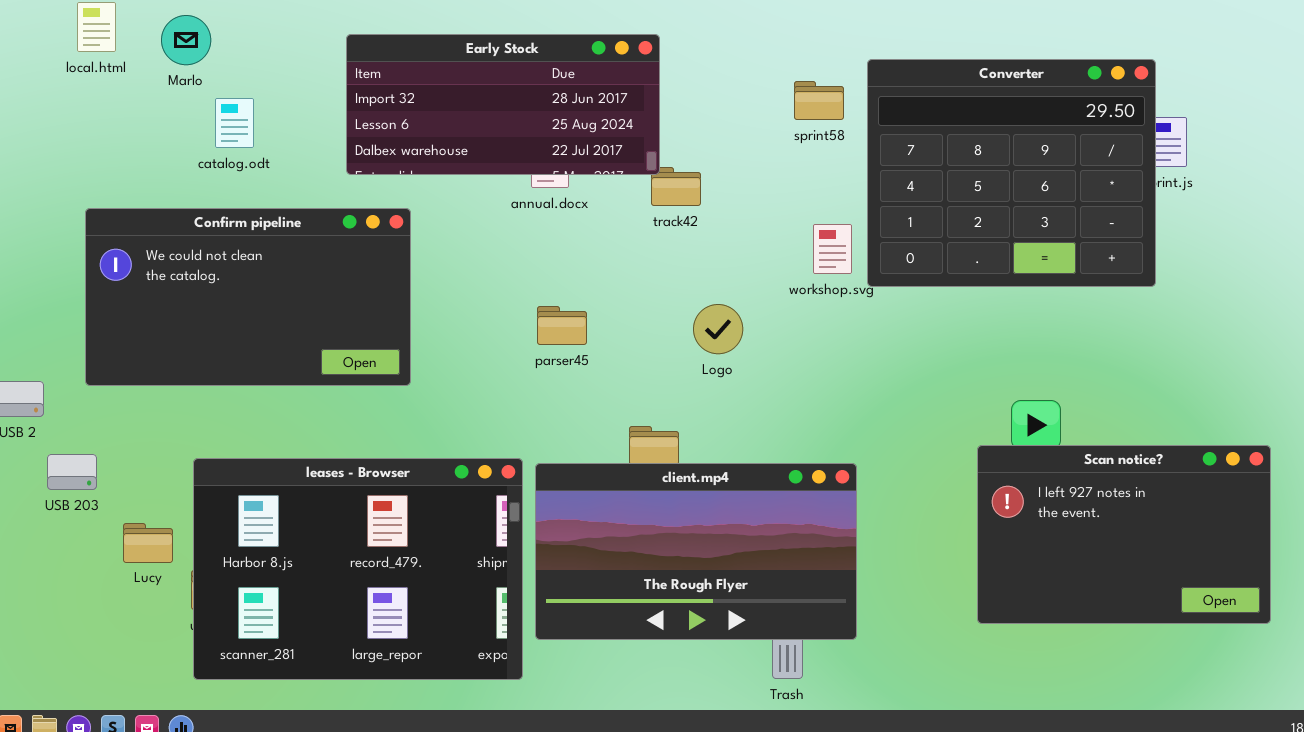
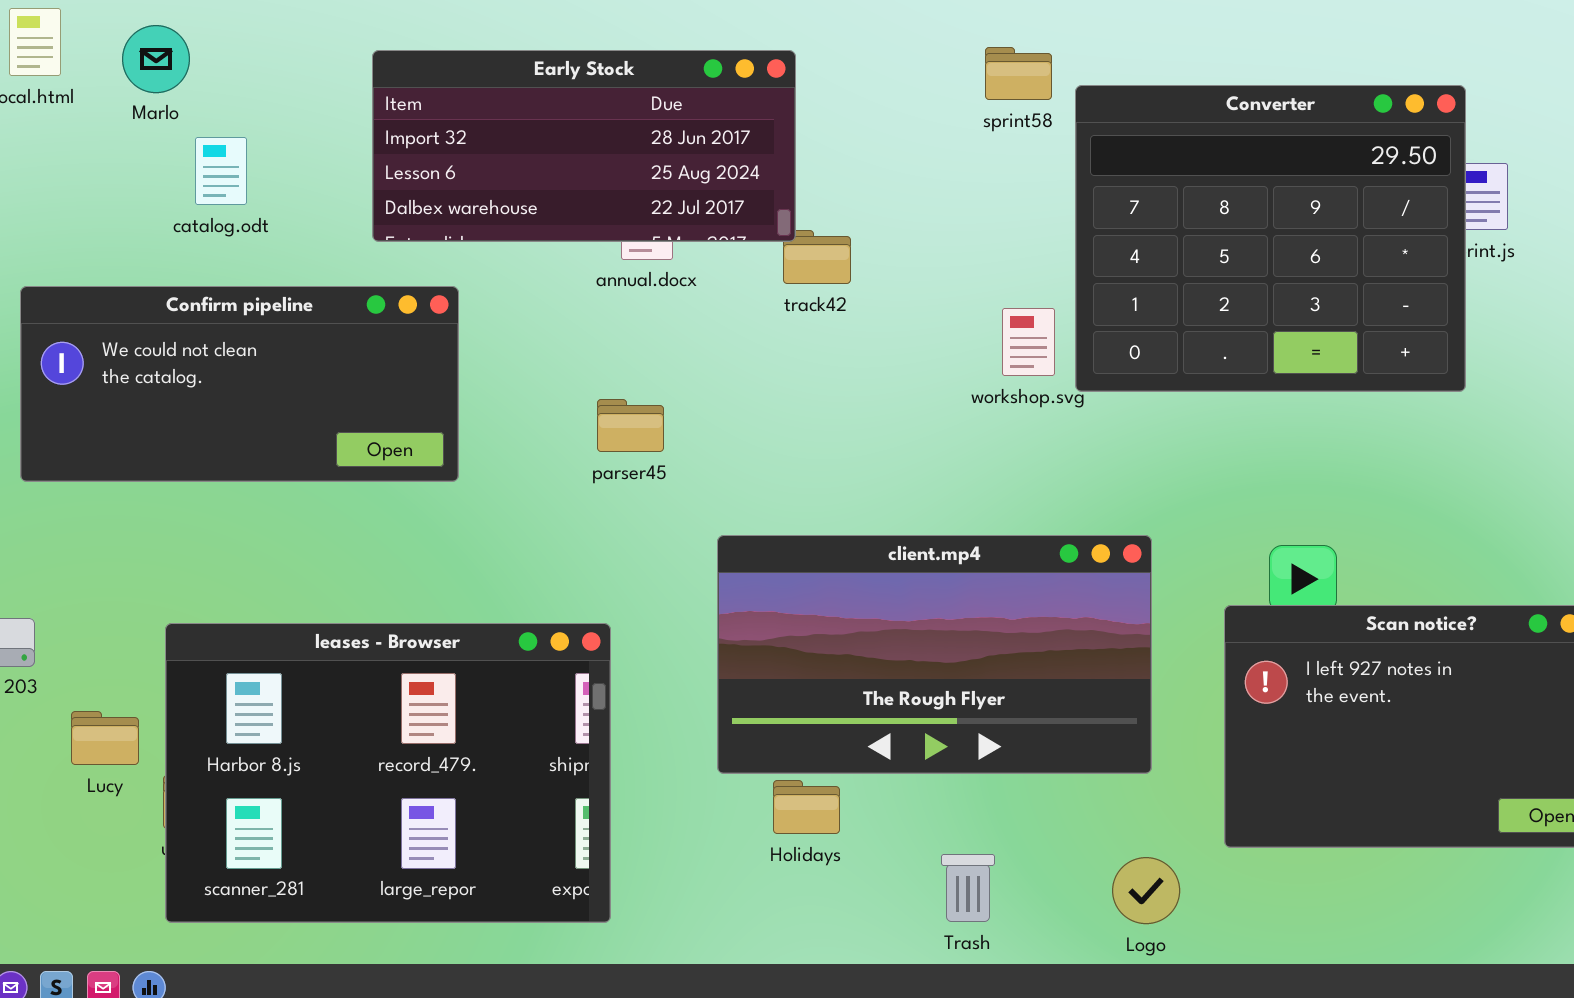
sprint58: [794,81,844,120] -> [985,47,1052,100], moved
Confirm pipeline: [85,208,411,386] -> [20,286,459,482], resized
Logo: [693,304,743,354] -> [1112,857,1180,924], moved
parser45: [537,306,587,345] -> [597,399,664,452], moved
client.mp4: [535,463,857,640] -> [717,535,1152,774], moved

